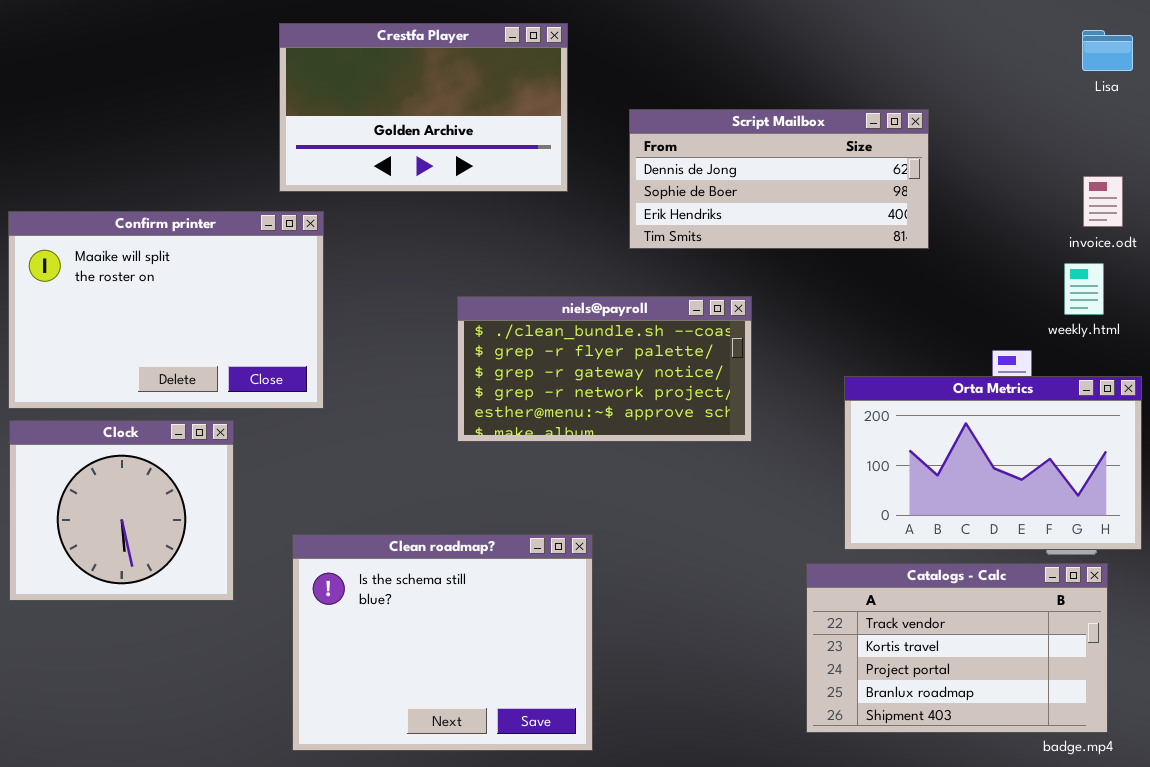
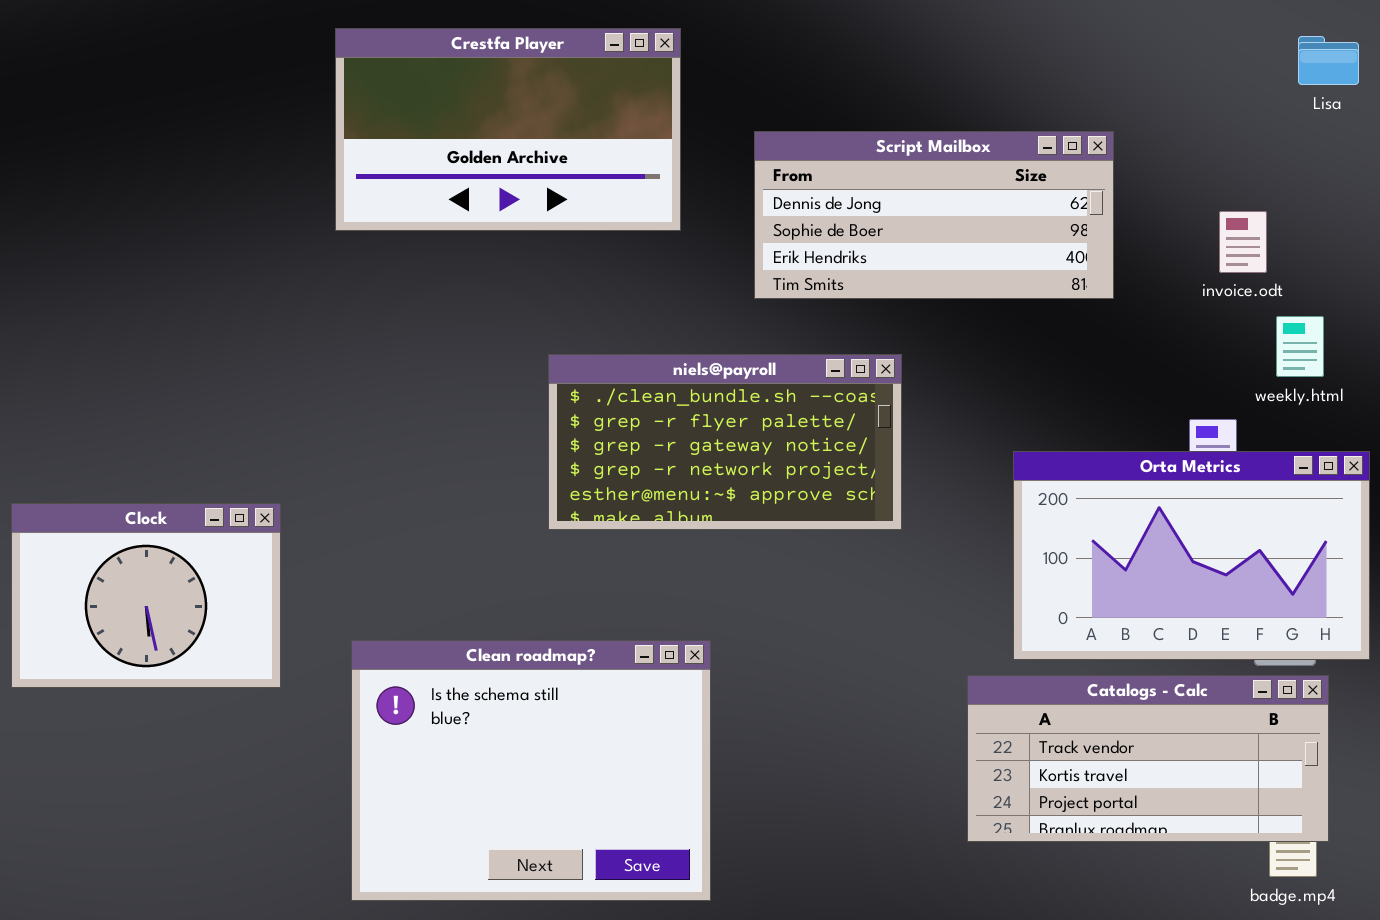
invoice.odt: [1083,176,1123,227] -> [1219,211,1267,273], moved
Confirm printer: [8,211,324,409] -> none, closed
Clock: [9,420,234,601] -> [11,503,281,688], resized
Catalogs - Calc: [806,563,1108,733] -> [967,675,1329,842], resized

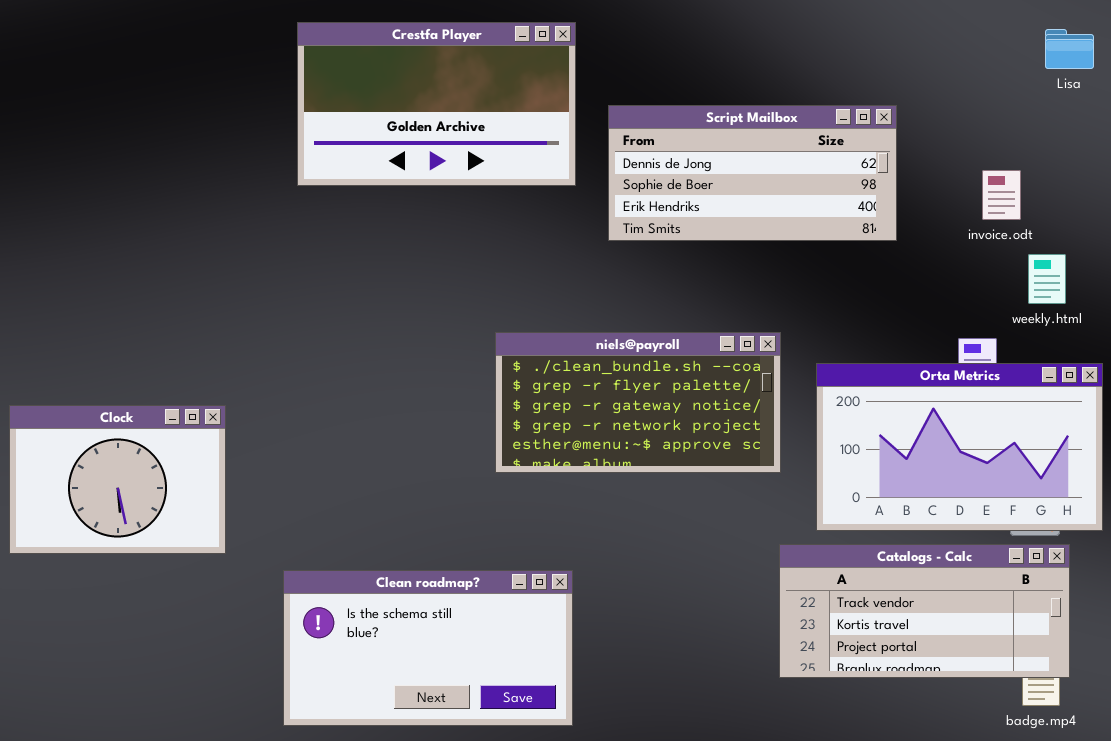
Crestfa Player: [335,28,681,231] -> [297,22,576,186], moved
niels@payroll: [548,354,902,530] -> [495,332,781,473], moved
Clean roadmap?: [351,640,711,901] -> [283,570,573,726], resized

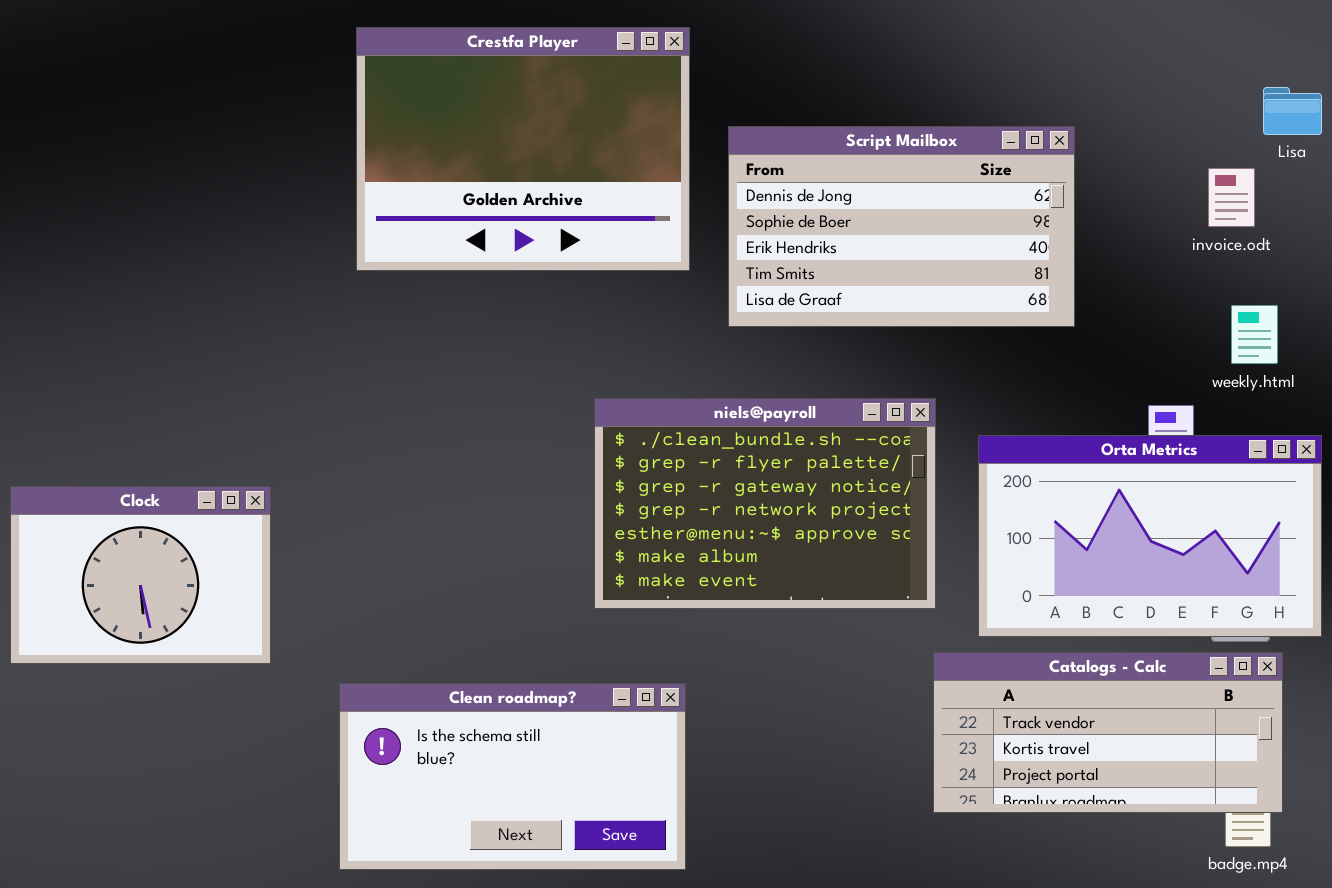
Crestfa Player: [297,22,576,186] -> [356,27,690,271], resized
Lisa: [1045,29,1094,69] -> [1263,87,1322,135], moved
Script Mailbox: [608,105,897,241] -> [728,126,1075,327], resized
invoice.odt: [982,170,1021,220] -> [1208,168,1255,227], moved
niels@payroll: [495,332,781,473] -> [594,398,936,609], resized

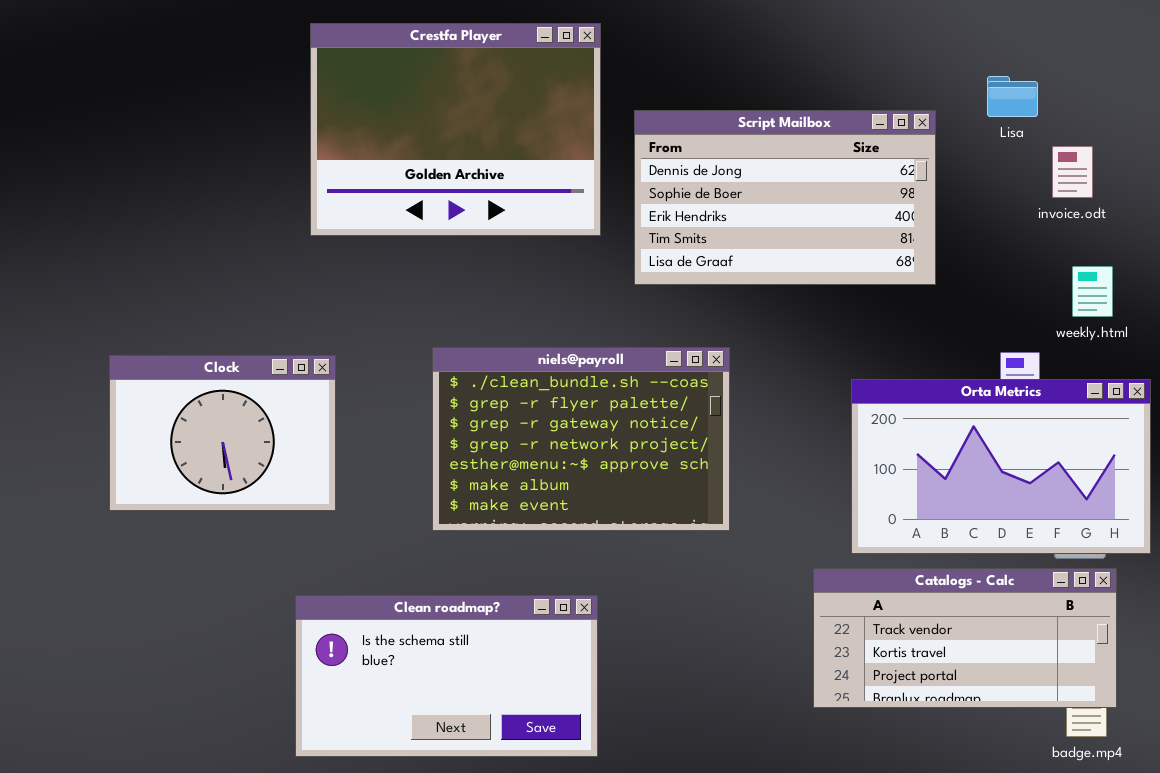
Lisa: [1263,87,1322,135] -> [987,76,1038,117], moved
niels@payroll: [594,398,936,609] -> [432,347,730,531], moved
Clock: [10,486,271,664] -> [109,355,336,511], moved

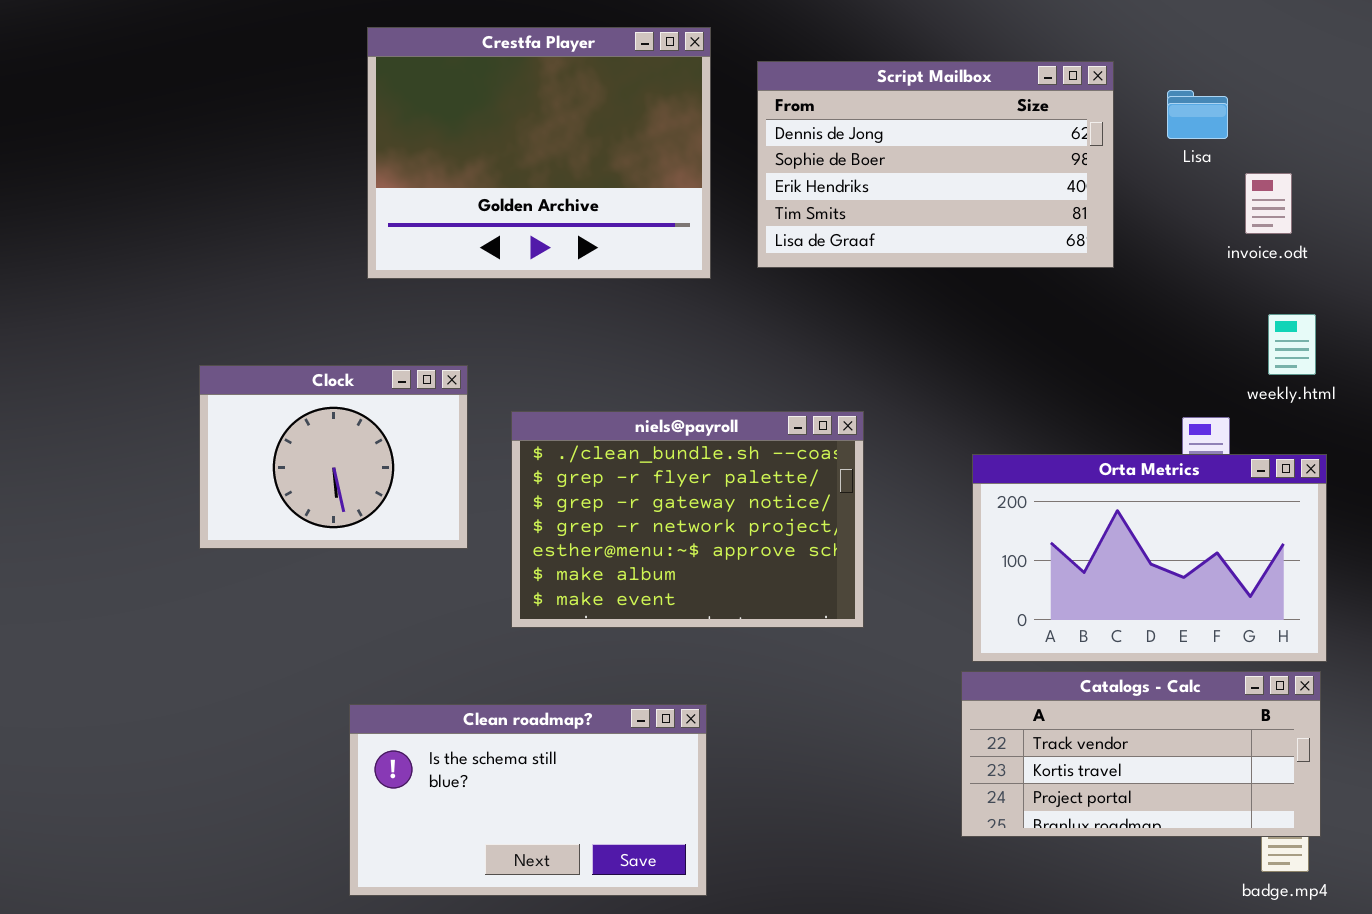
Script Mailbox: [634,110,936,285] -> [757,61,1114,268], moved
Clock: [109,355,336,511] -> [199,365,468,549], moved
Orta Metrics: [851,379,1151,554] -> [972,454,1327,662], moved

